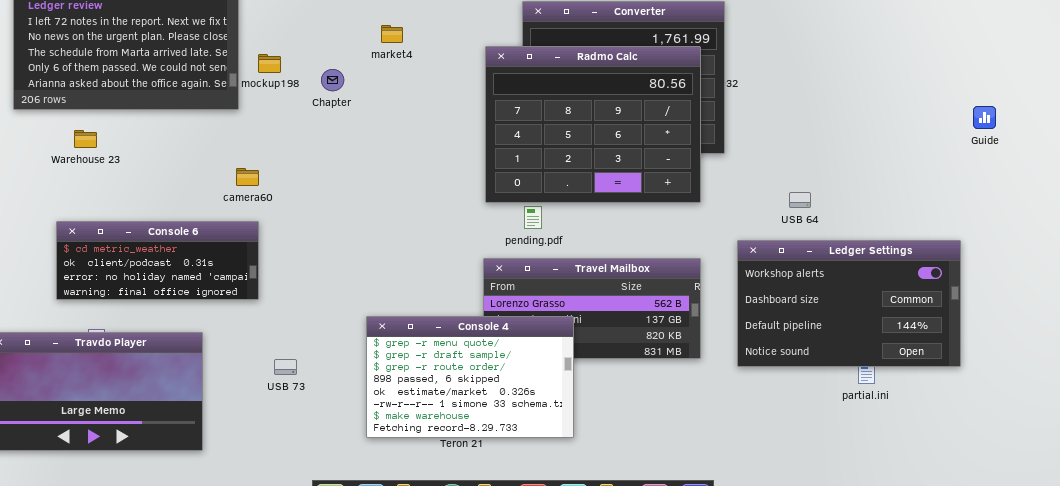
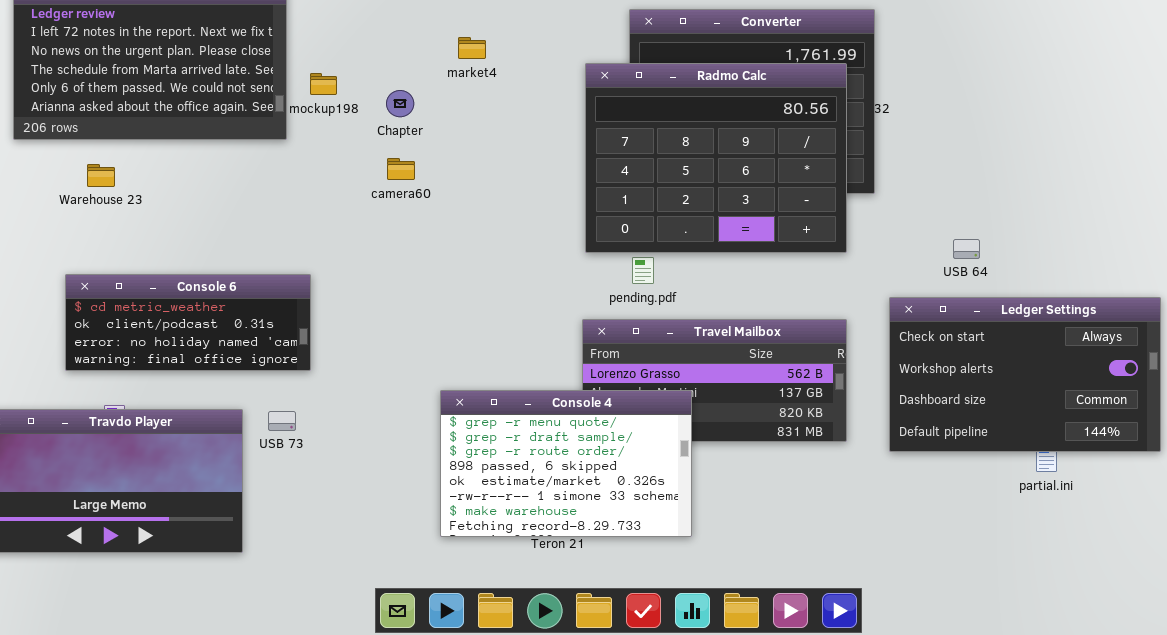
camera60: [236,168,259,186] -> [387,158,415,180], moved
Ledger Settings: [737,240,961,367] -> [889,297,1161,452], scrolled up 1 row
USB 73: [274,359,297,375] -> [268,411,296,431], moved

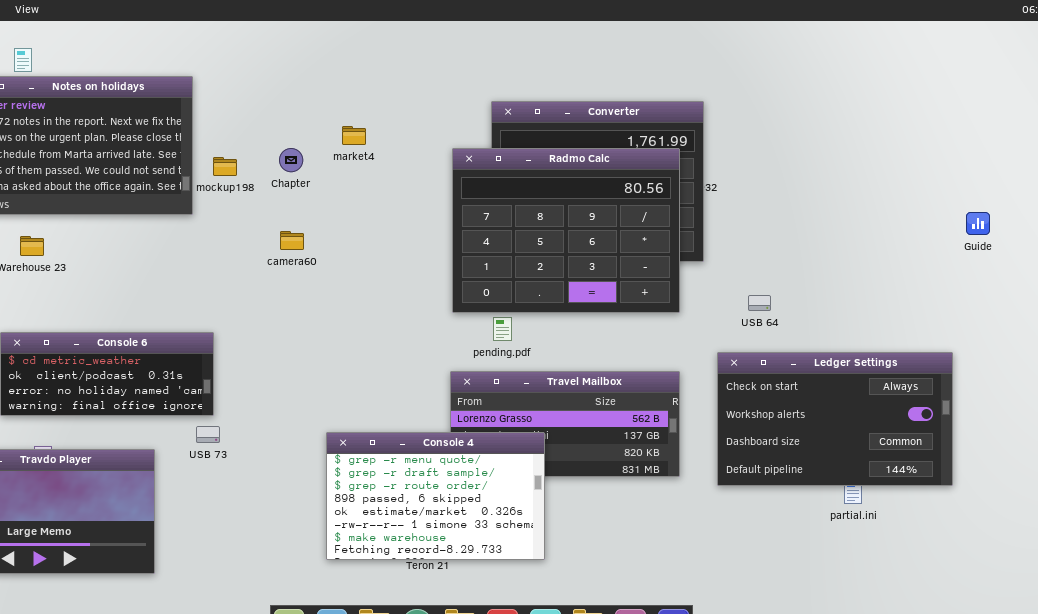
Chapter: [386,90,414,117] -> [279,148,303,172], moved
USB 64: [953,239,980,259] -> [748,295,771,311], moved
USB 73: [268,411,296,431] -> [196,426,220,443], moved

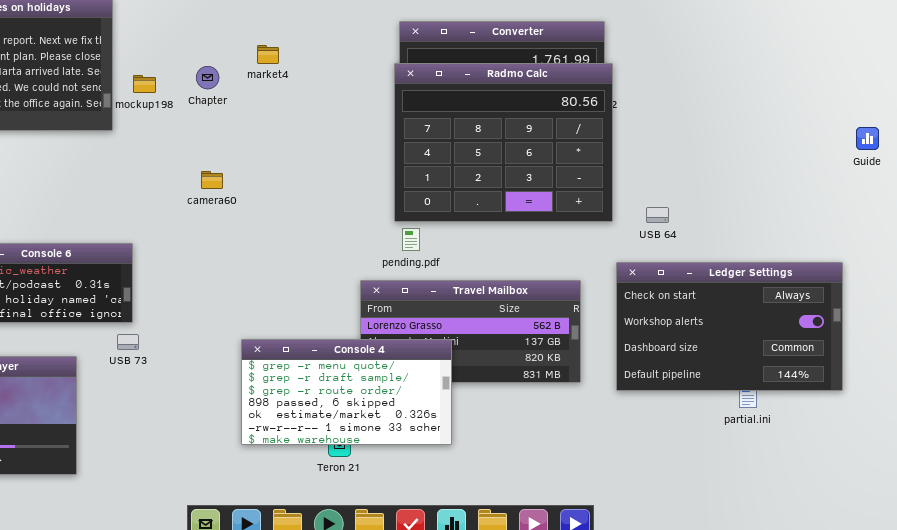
Radmo Calc: [452,148,680,313] -> [394,63,613,222], moved
camera60: [280,231,304,250] -> [201,171,223,189], moved
Console 4: [326,432,545,560] -> [241,339,452,445], resized

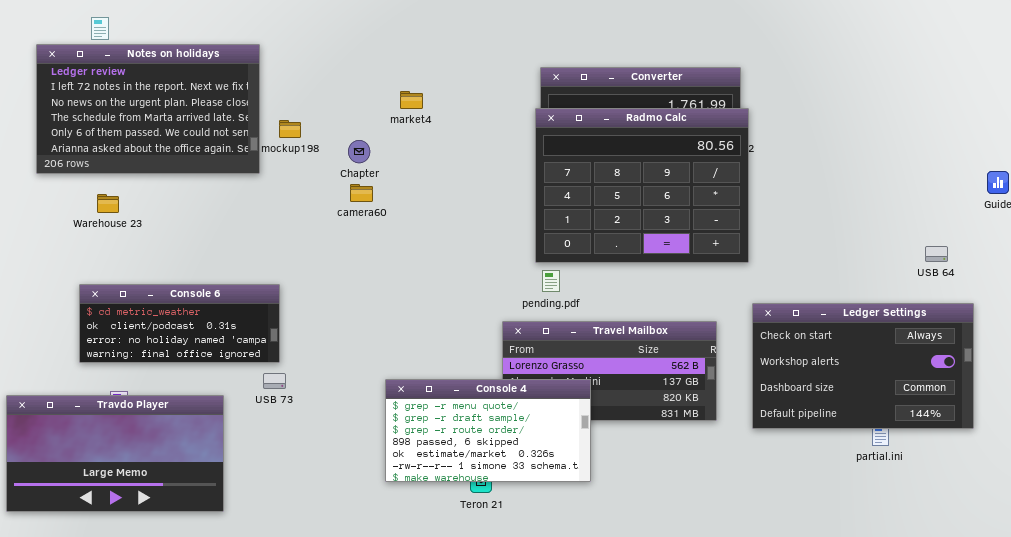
Chapter: [196,66,219,89] -> [348,140,370,163], moved
camera60: [201,171,223,189] -> [350,184,373,202], moved
USB 64: [646,207,669,223] -> [925,246,948,262], moved

